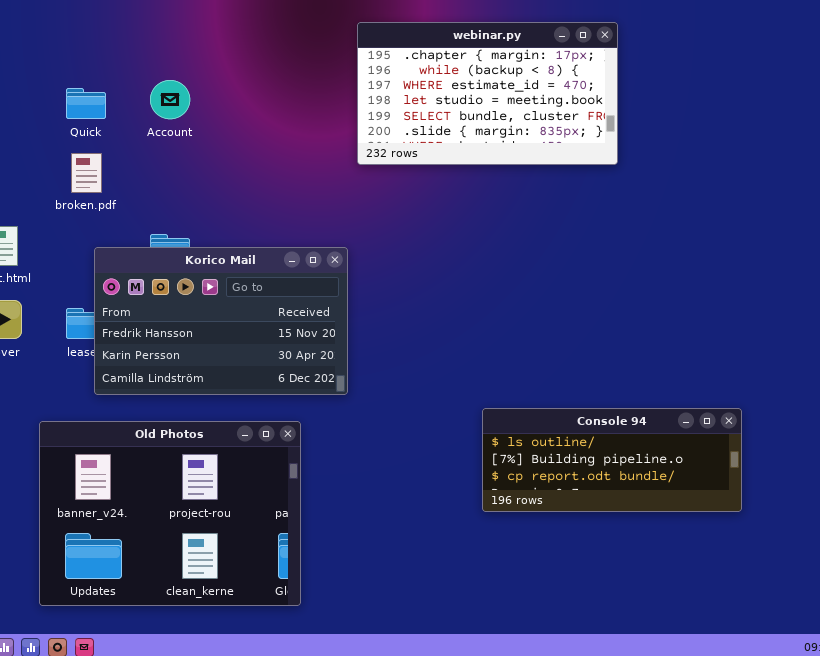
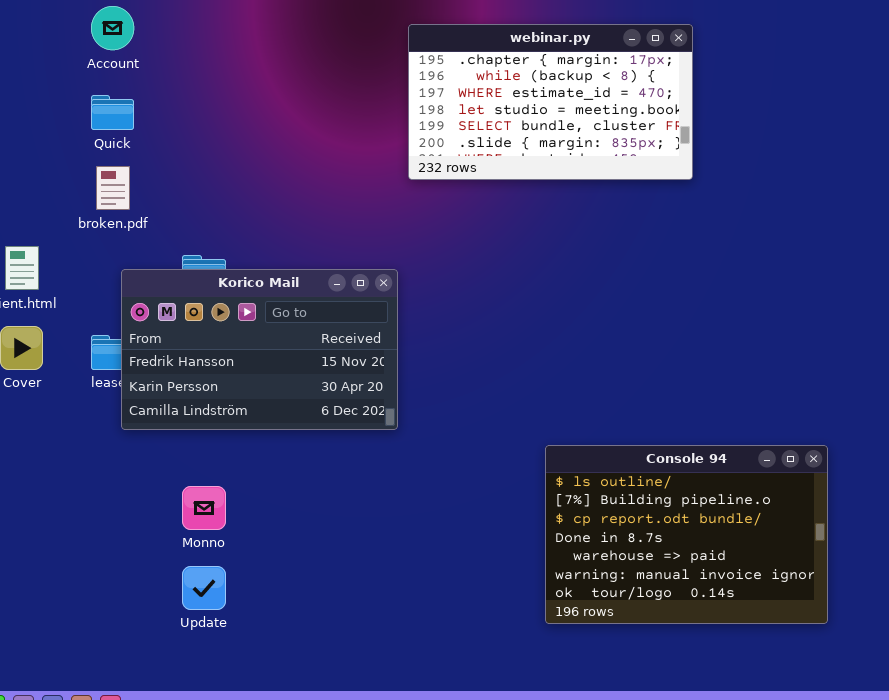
Account: [150,80,190,119] -> [91,6,134,50], moved
Console 94: [482,408,742,512] -> [545,445,828,624], resized
Old Photos: [39,421,301,606] -> none, closed

